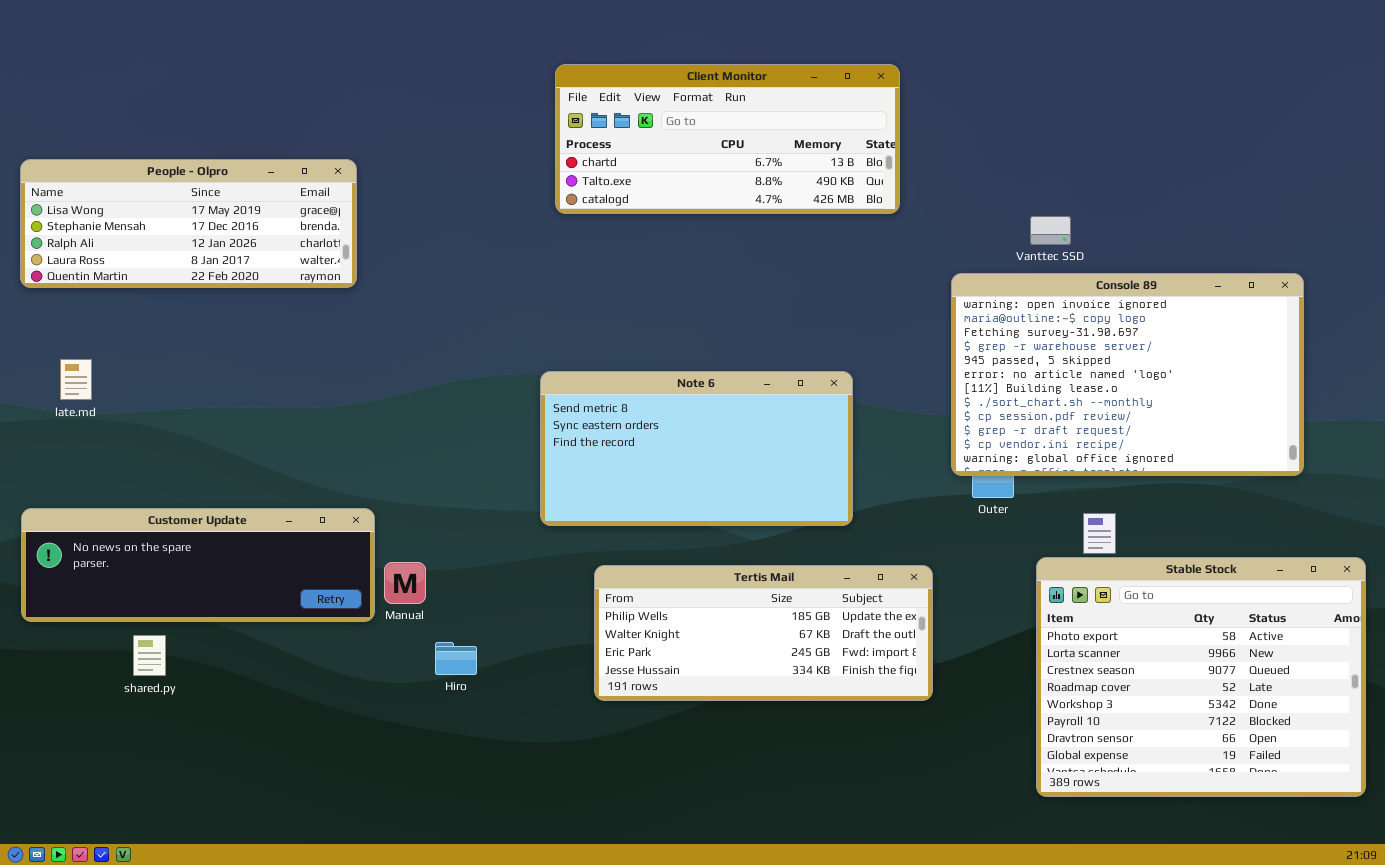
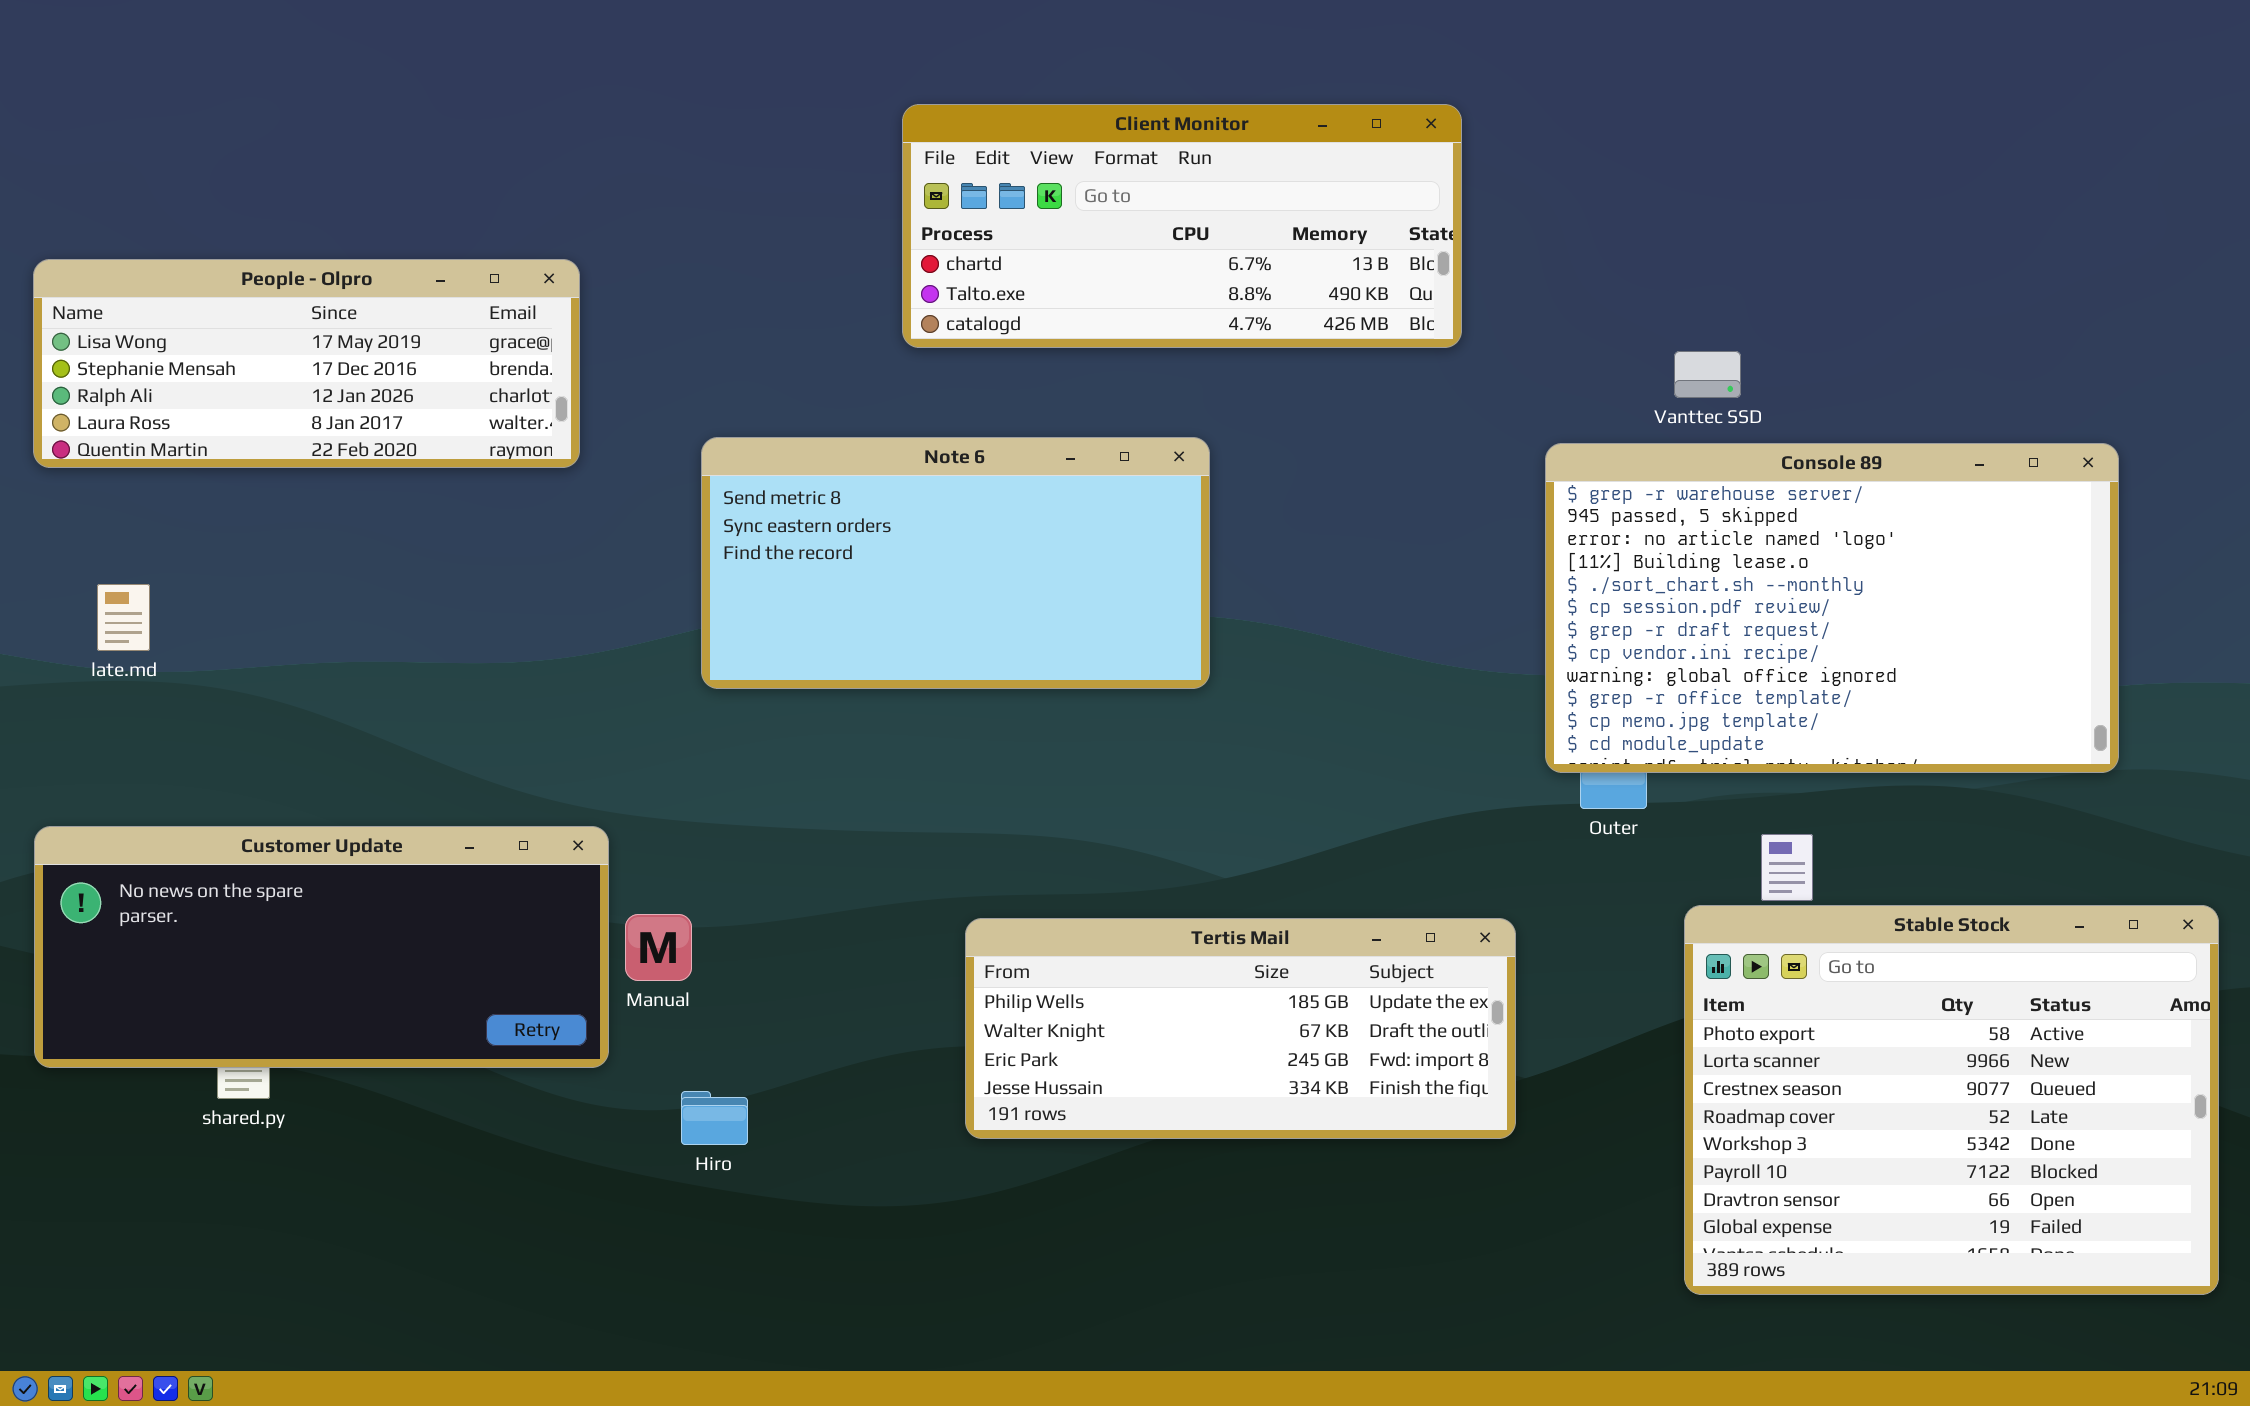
Console 89: [951,273,1304,476] -> [1545,443,2119,773], scrolled down 3 rows
Note 6: [540,371,853,526] -> [701,437,1210,689], moved
Customer Update: [21,508,375,622] -> [34,826,609,1068], resized
Hiro: [435,642,477,675] -> [681,1091,748,1145], moved

